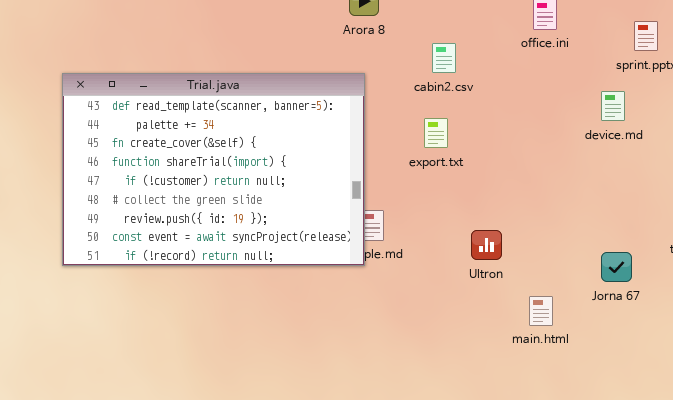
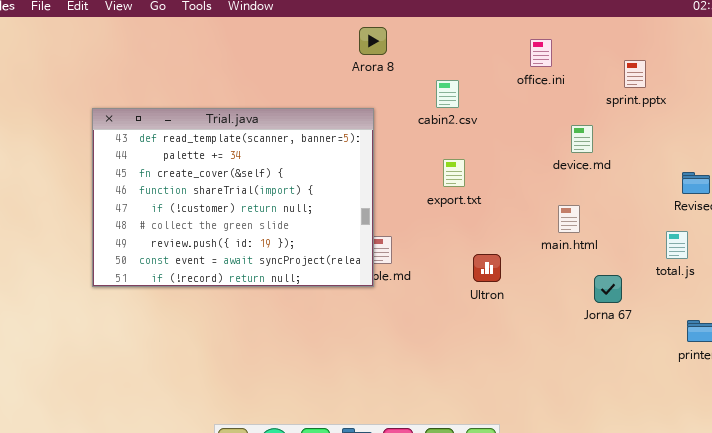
device.md: [601,91,625,121] -> [571,125,593,153], moved
export.txt: [424,118,448,148] -> [443,159,465,187], moved
main.html: [529,296,553,326] -> [558,205,580,233], moved

